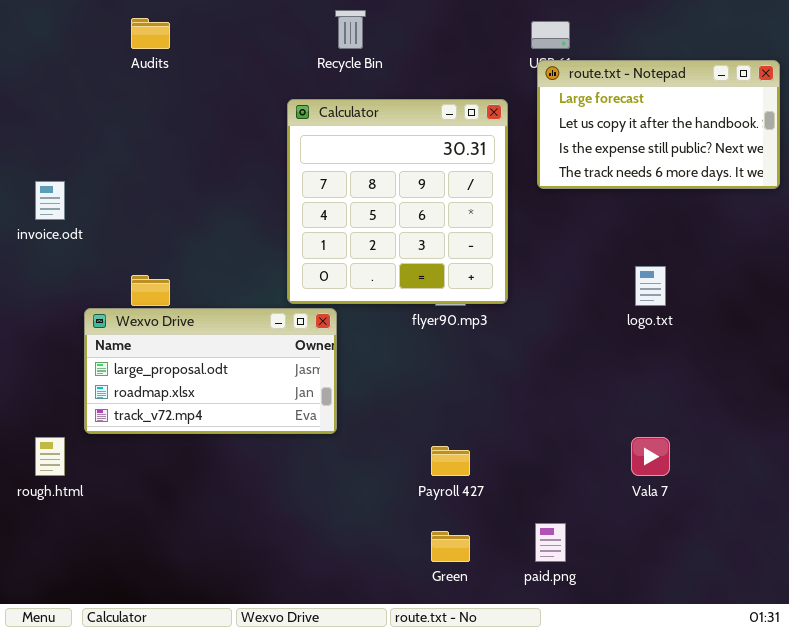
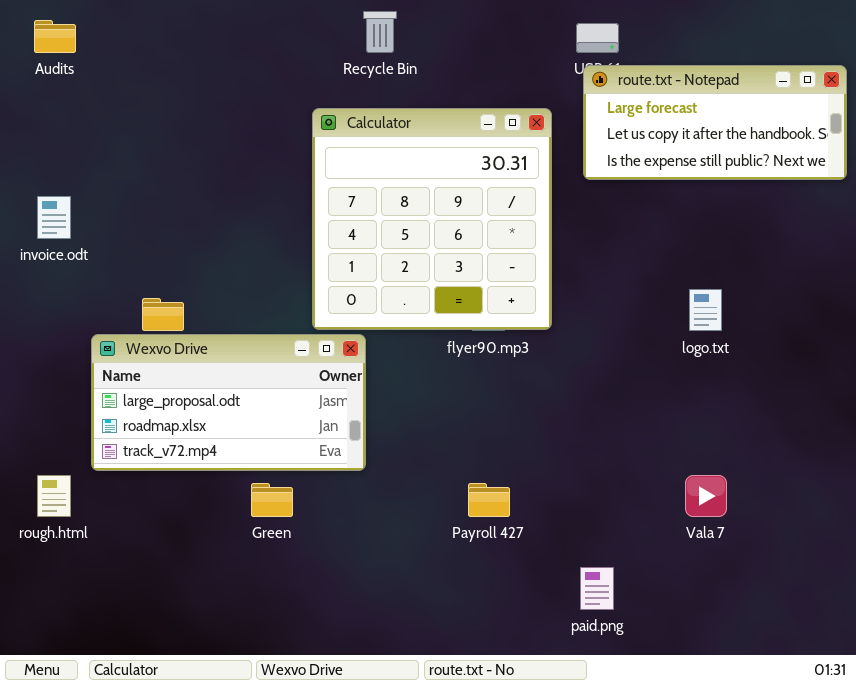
Audits: [131,18,170,49] -> [34,20,76,53], moved
route.txt - Notepad: [537,60,780,189] -> [583,65,847,180], resized
Green: [431,531,470,562] -> [251,483,293,517], moved

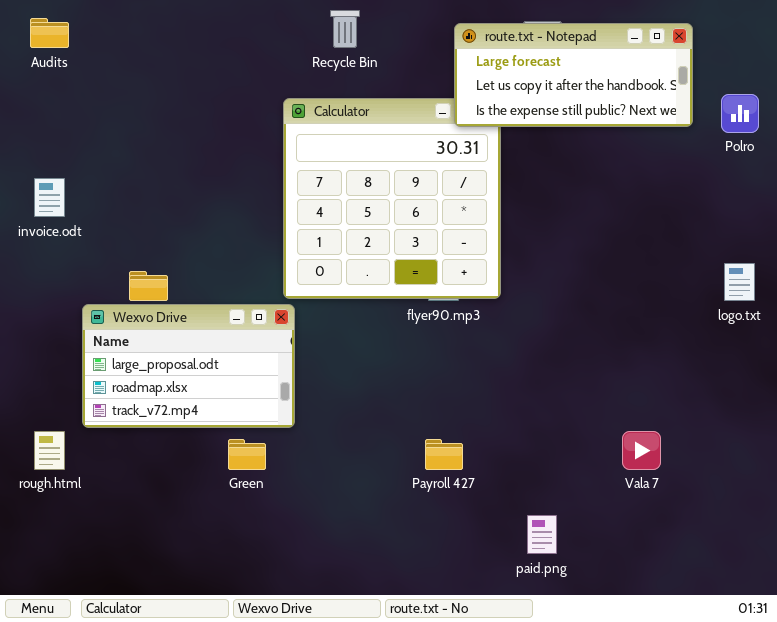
route.txt - Notepad: [583,65,847,180] -> [454,23,693,127], moved
logo.txt: [689,289,722,331] -> [724,263,755,301], moved
Wexvo Drive: [91,334,366,471] -> [82,304,295,428], resized

